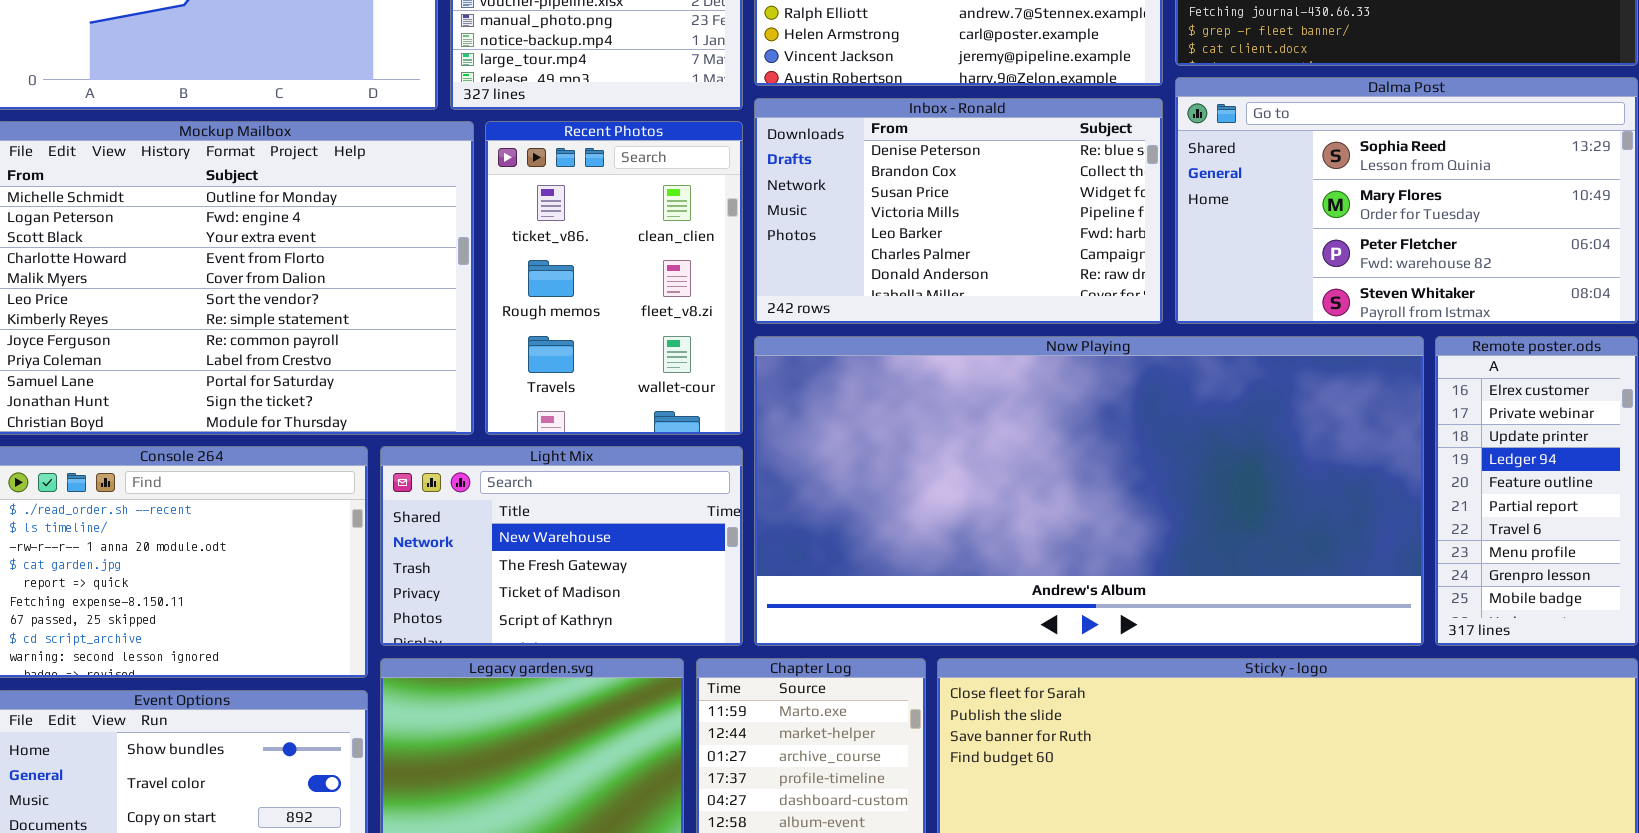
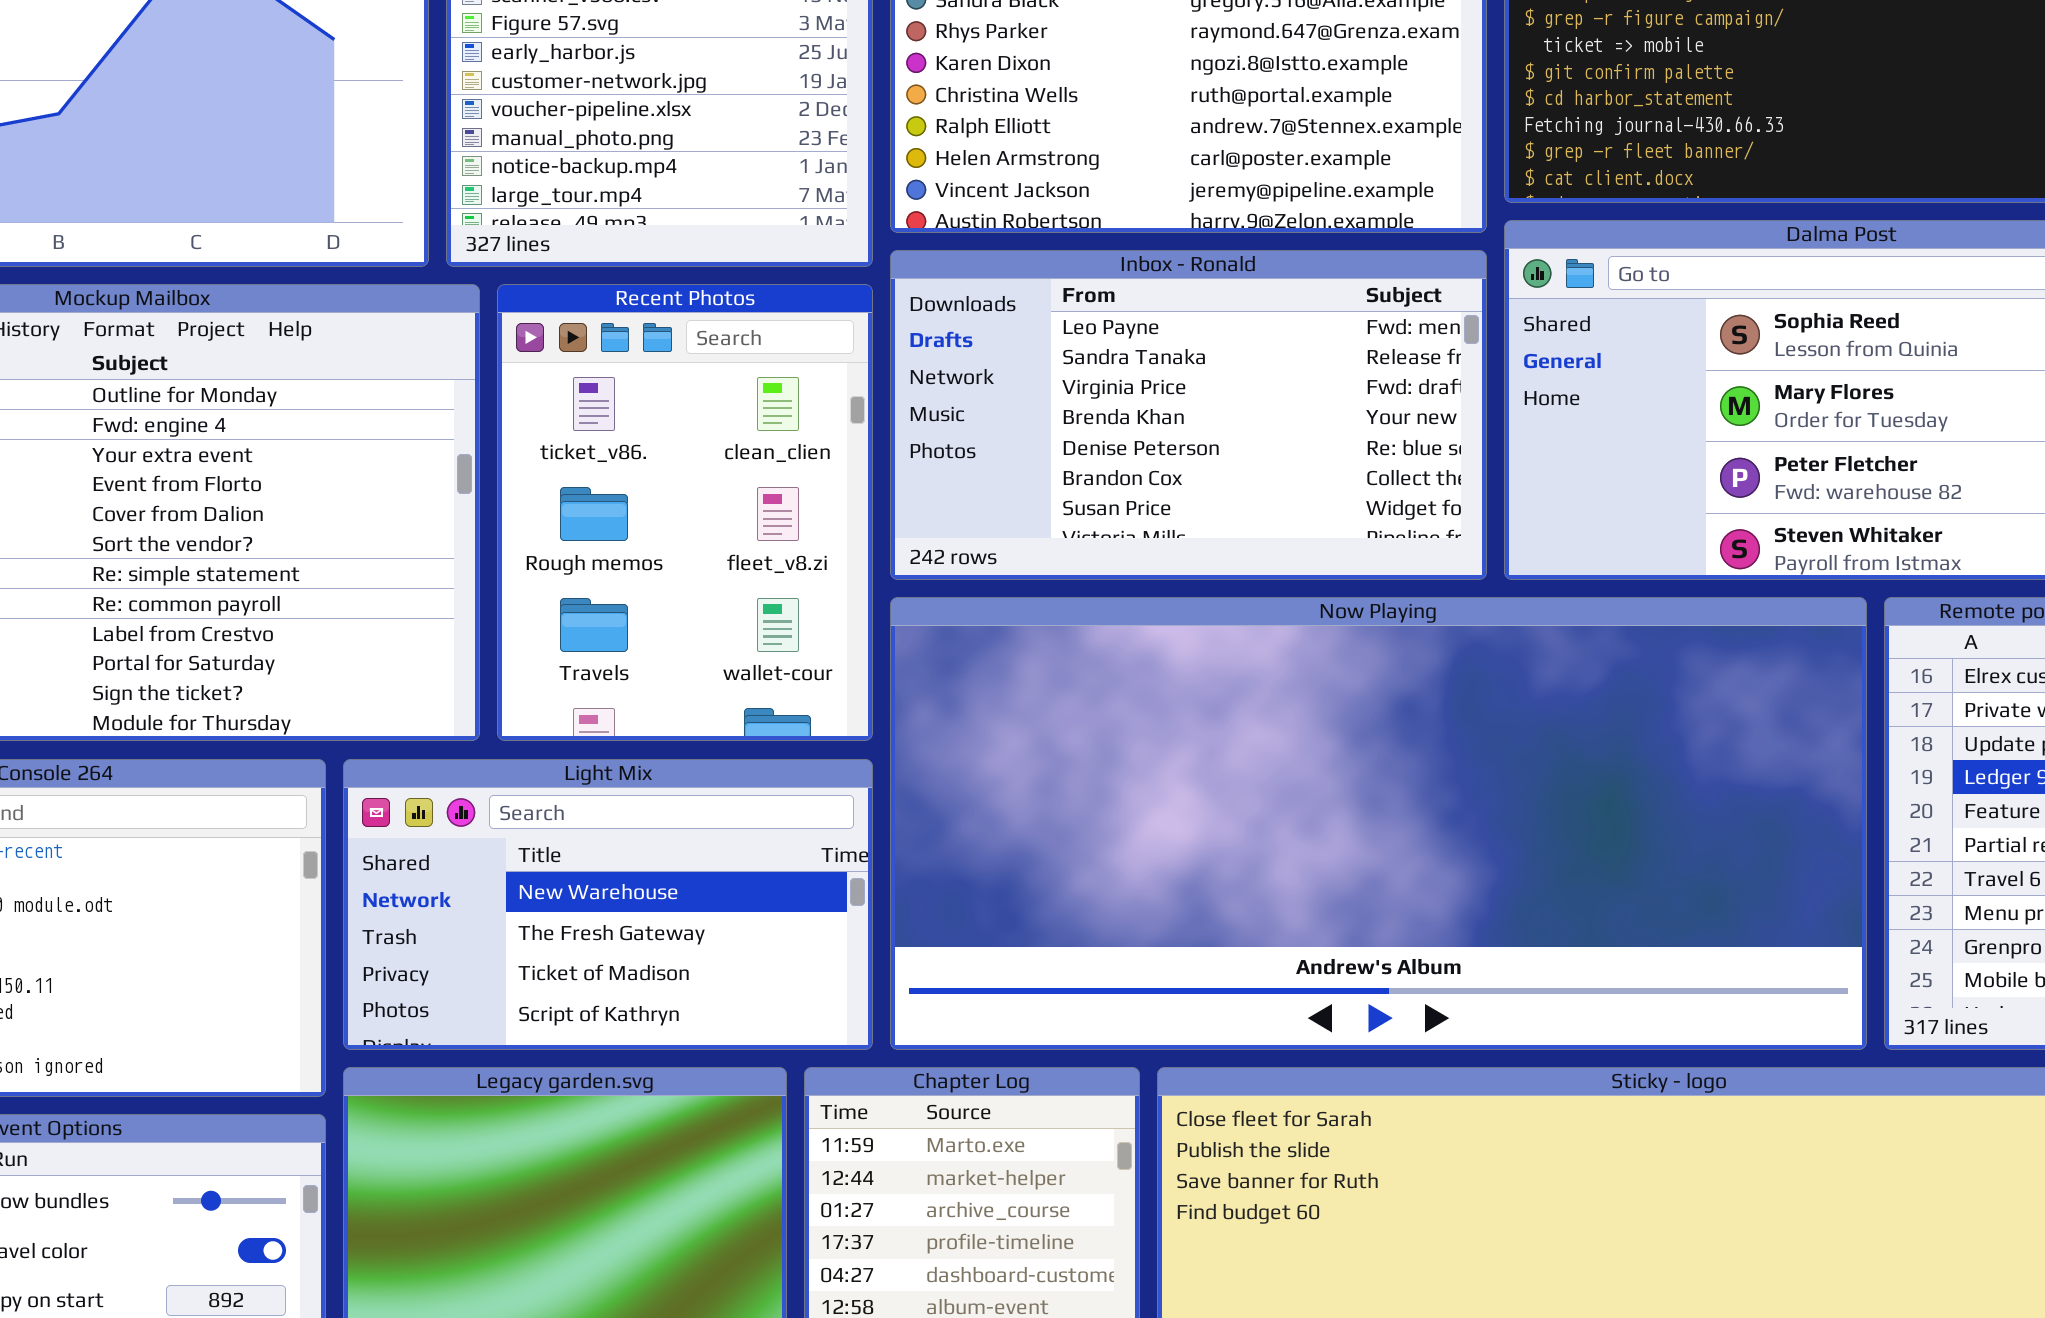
Inbox - Ronald: [754,98,1163,324] -> [890,250,1487,580], scrolled up 4 rows

